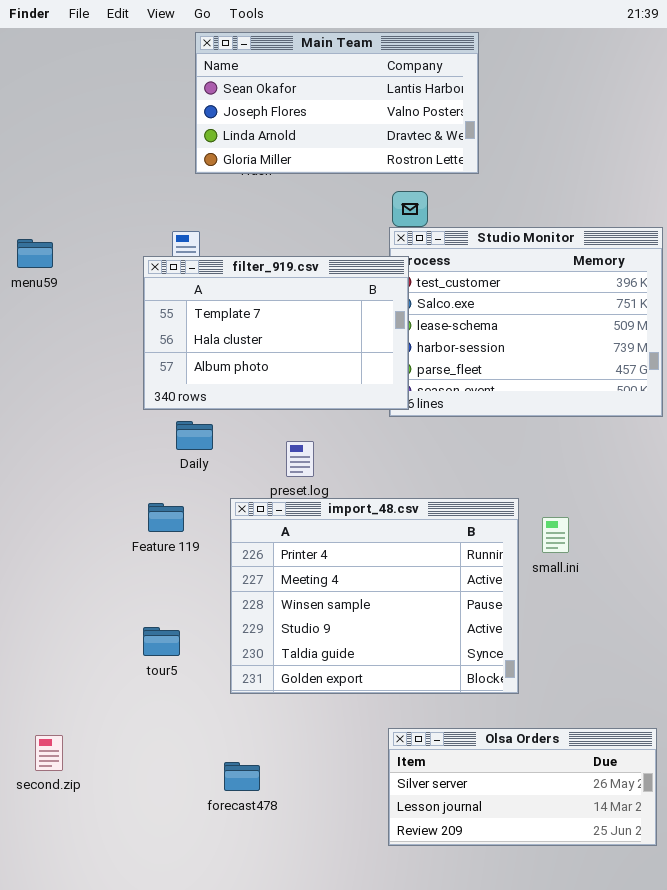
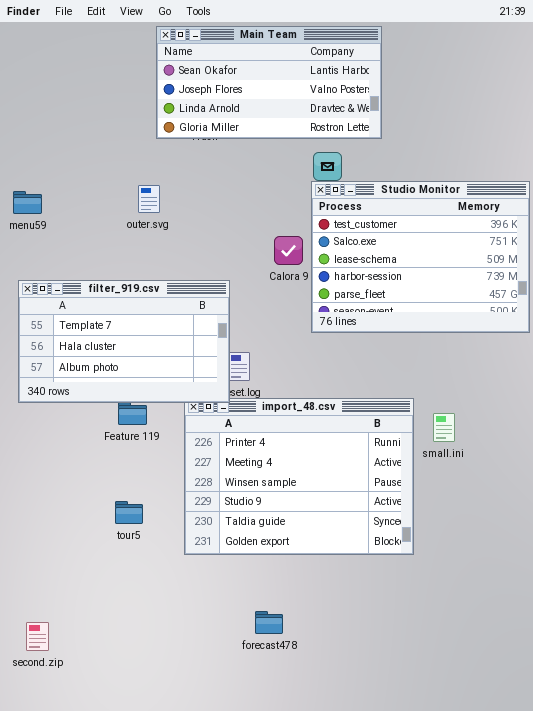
filter_919.csv: [143,256,409,410] -> [18,280,230,403], moved
Olsa Orders: [388,728,657,846] -> none, closed
second.zip: [35,735,63,771] -> [26,622,49,651], moved
forecast478: [224,762,260,791] -> [255,611,283,634], moved

